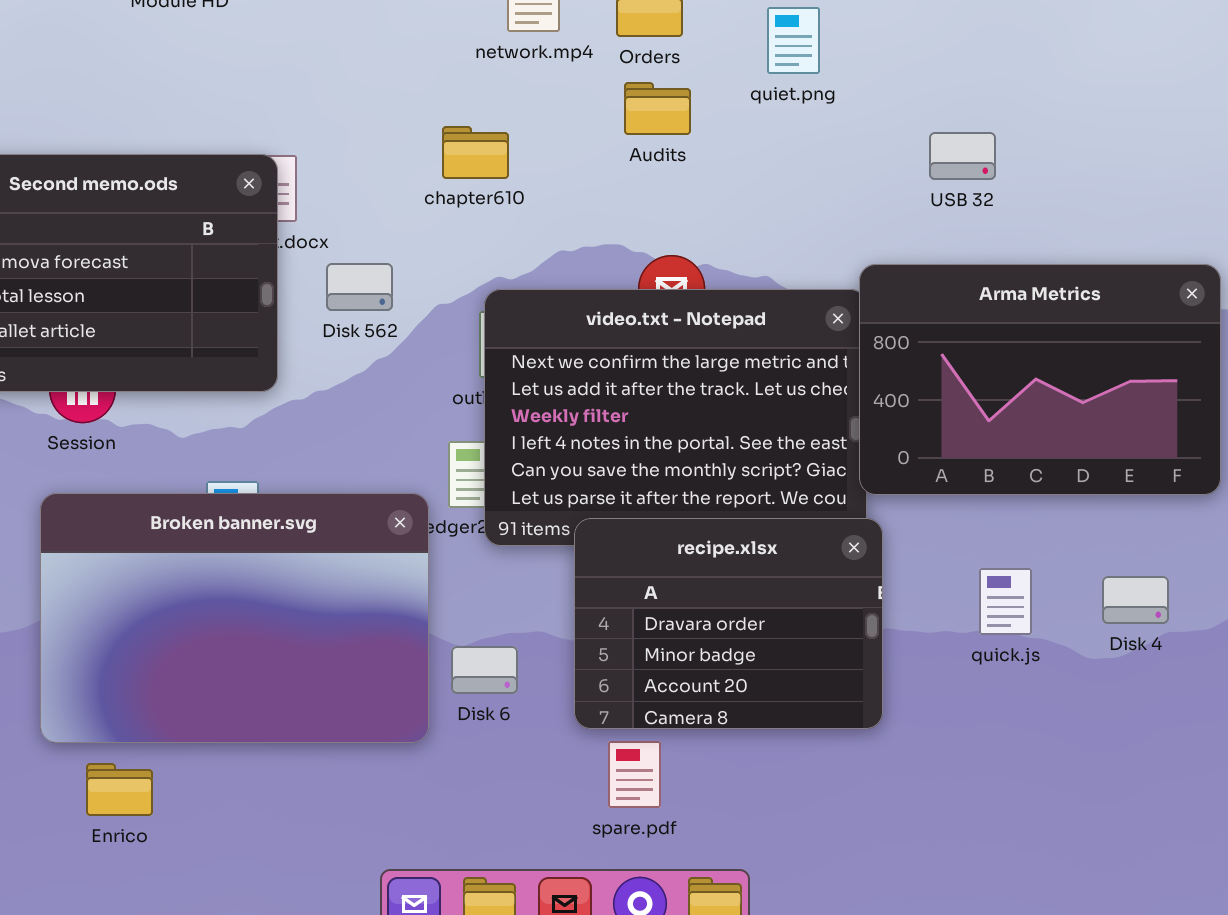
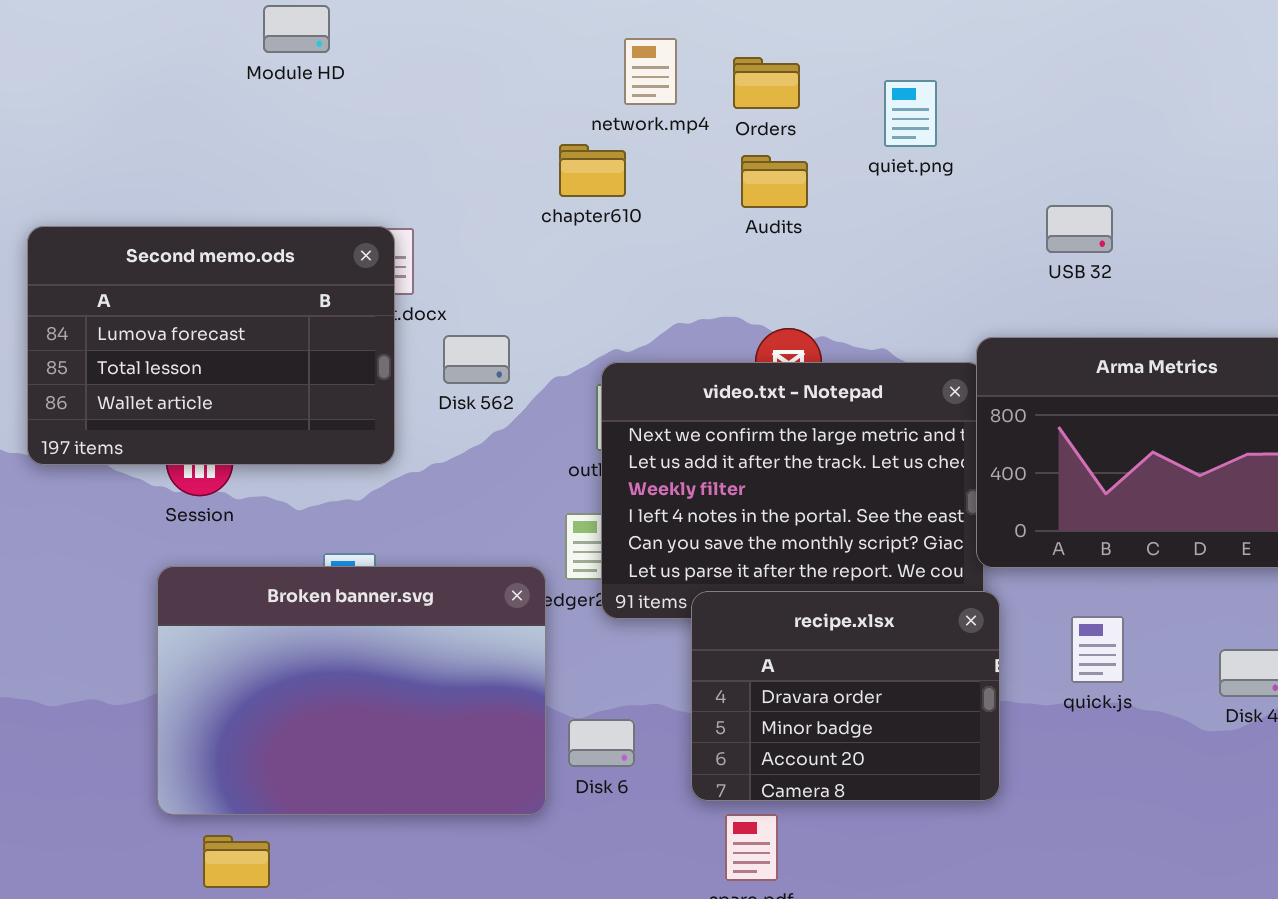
chapter610: [442,126,509,179] -> [559,144,626,197], moved
quick.js: [979,568,1032,635] -> [1071,616,1124,683], moved

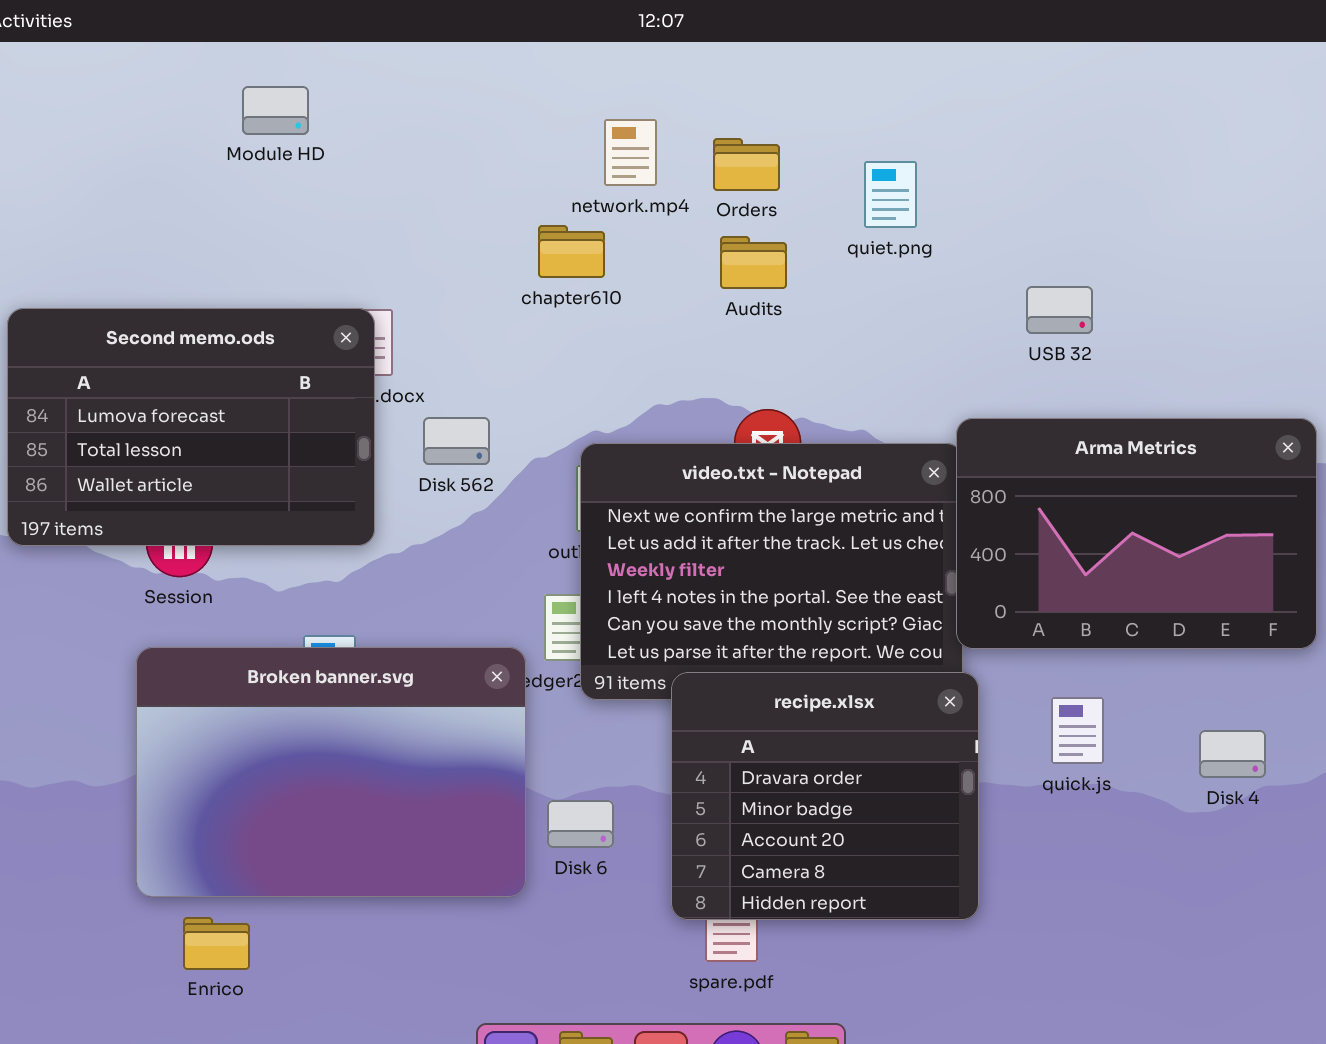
recipe.xlsx: [691,591,1000,801] -> [671,672,979,920], resized

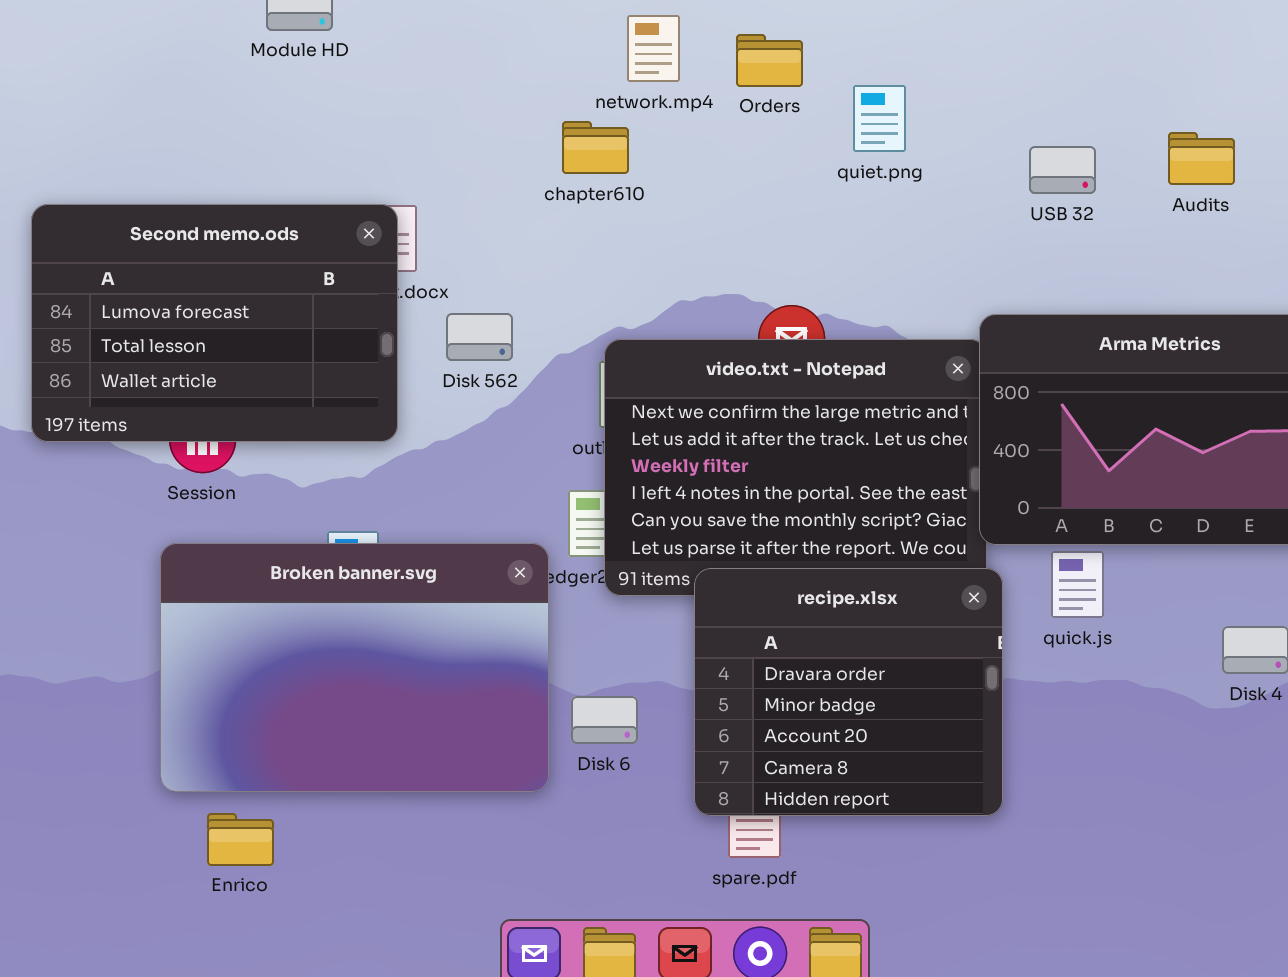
quiet.png: [864,161,917,228] -> [853,85,906,152], moved
Audits: [720,236,787,289] -> [1168,132,1235,185], moved
USB 32: [1026,286,1093,334] -> [1029,146,1096,194], moved
quick.js: [1051,697,1104,764] -> [1051,551,1104,618], moved

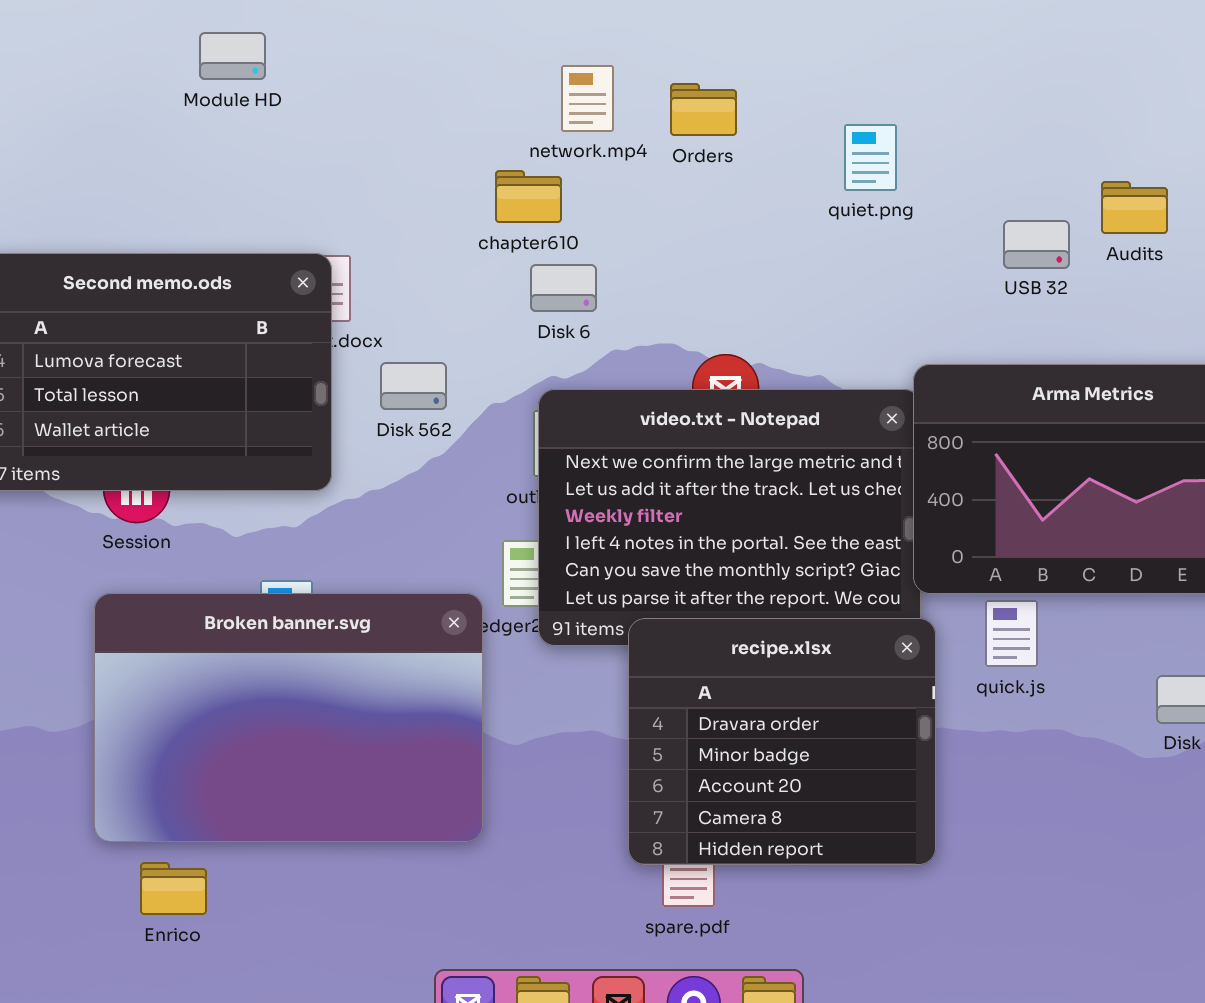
quiet.png: [853,85,906,152] -> [844,124,897,191], moved
USB 32: [1029,146,1096,194] -> [1003,220,1070,269], moved
Disk 6: [571,696,638,744] -> [530,264,597,312], moved

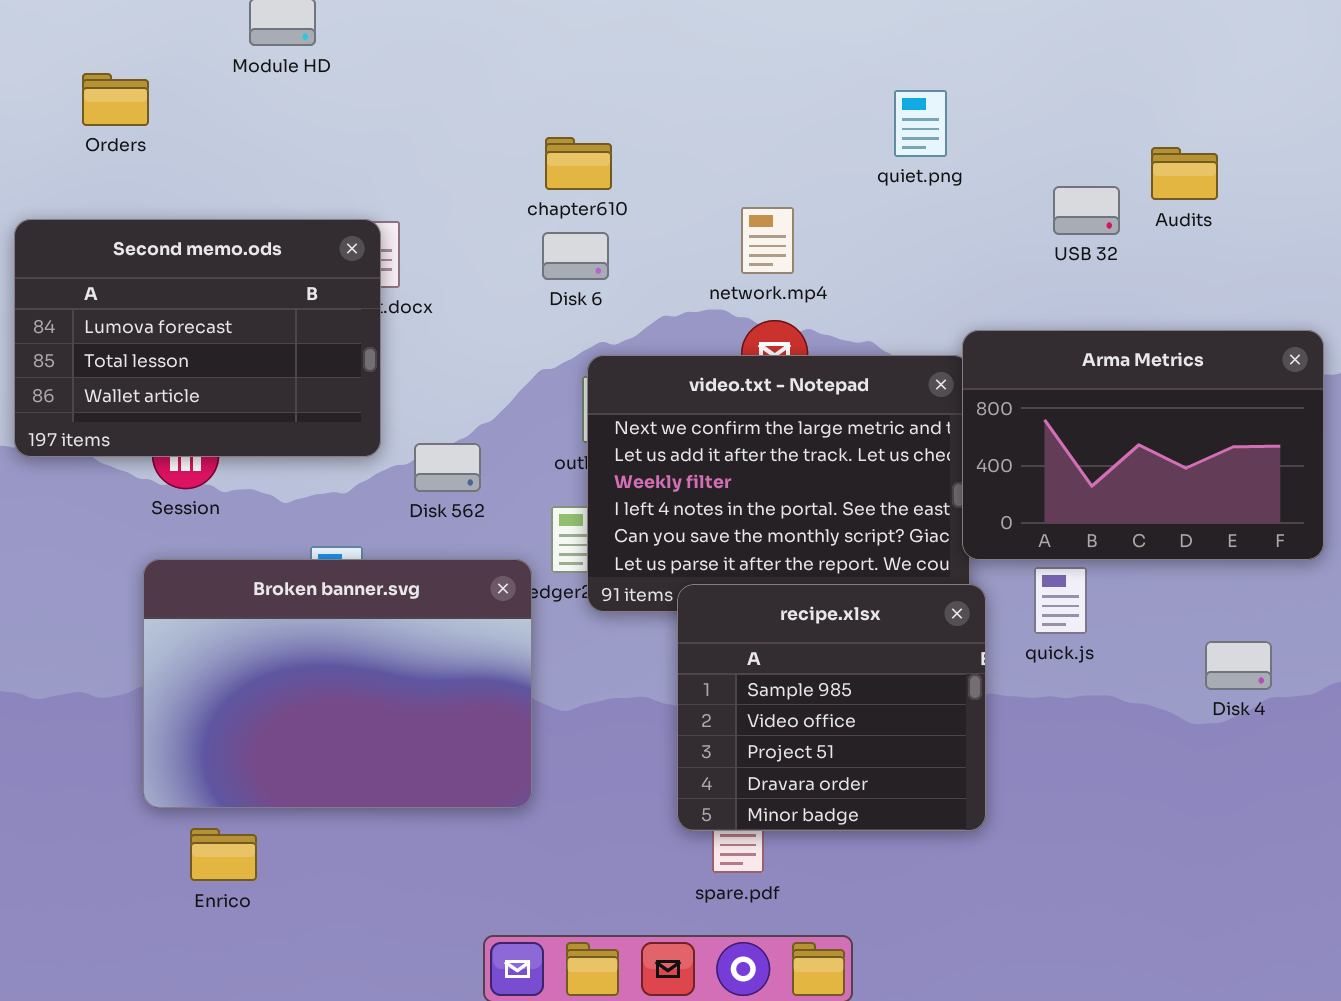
network.mp4: [561,65,614,132] -> [741,207,794,274], moved
Orders: [670,83,737,136] -> [82,73,149,126], moved
Disk 6: [530,264,597,312] -> [542,232,609,280], moved
Disk 562: [380,362,447,410] -> [414,443,481,492], moved
recipe.xlsx: [628,618,936,865] -> [677,584,986,831], scrolled up 3 rows

